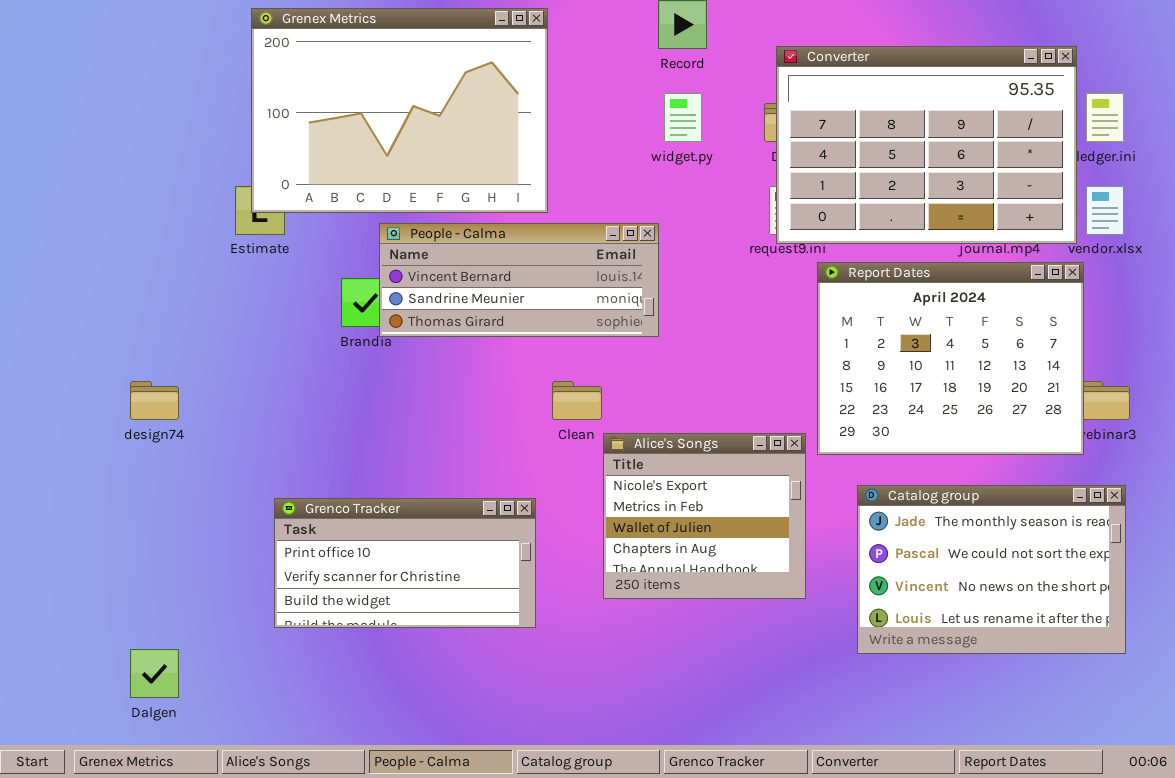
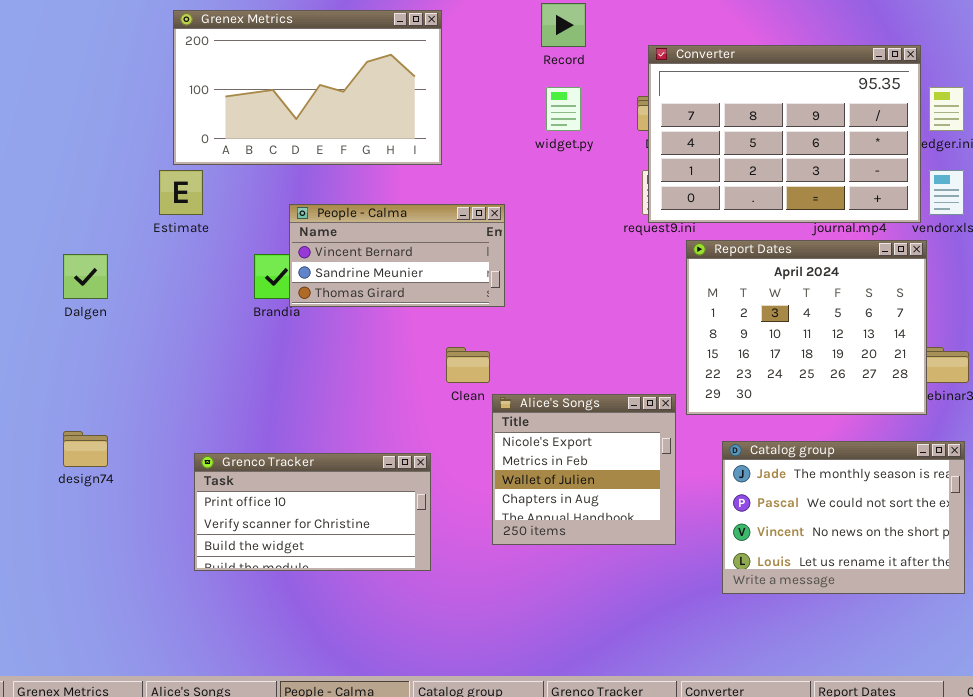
Grenex Metrics: [251,8,548,213] -> [173,10,442,165], resized
People - Calma: [379,223,659,337] -> [289,204,505,307], resized
design74: [130,381,179,420] -> [63,431,108,467], moved
Dalgen: [130,649,179,698] -> [63,254,108,299], moved

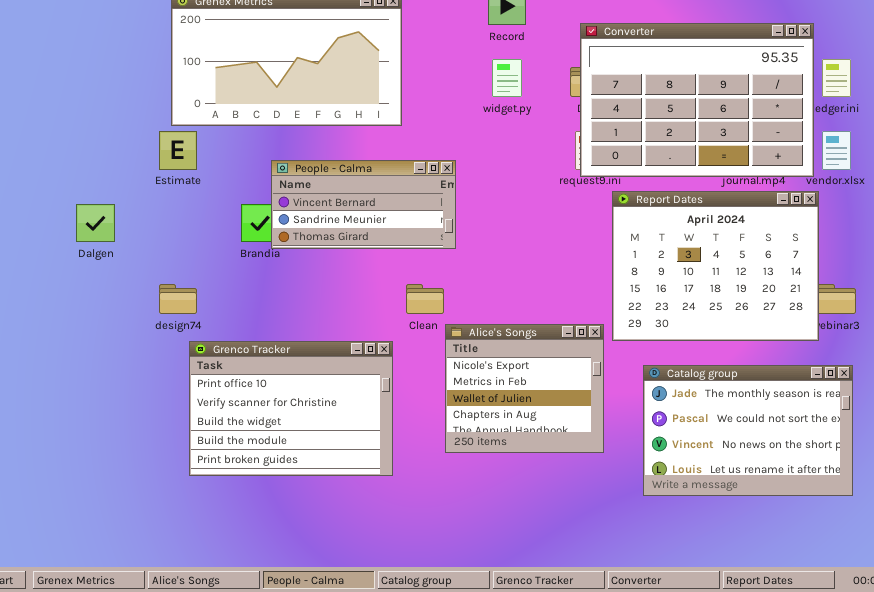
design74: [63,431,108,467] -> [159,284,197,314], moved
Grenco Tracker: [194,453,431,571] -> [189,341,393,476], resized

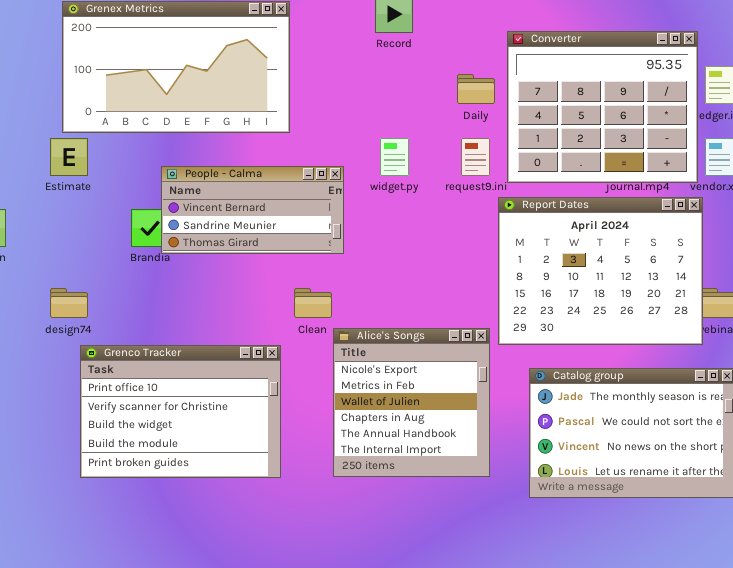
Converter: [580,23,814,177] -> [507,31,698,183], resized
widget.py: [492,59,522,97] -> [380,138,409,176], moved
Alice's Songs: [445,324,604,453] -> [333,328,490,477], resized

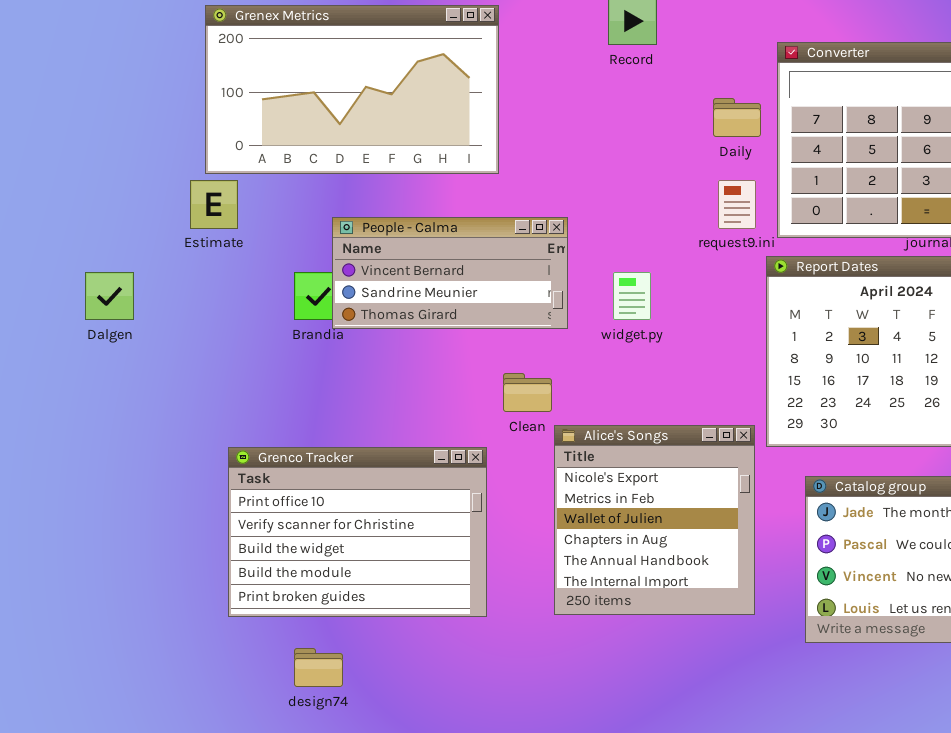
widget.py: [380,138,409,176] -> [613,272,651,320], moved
design74: [50,288,88,318] -> [294,648,343,687], moved

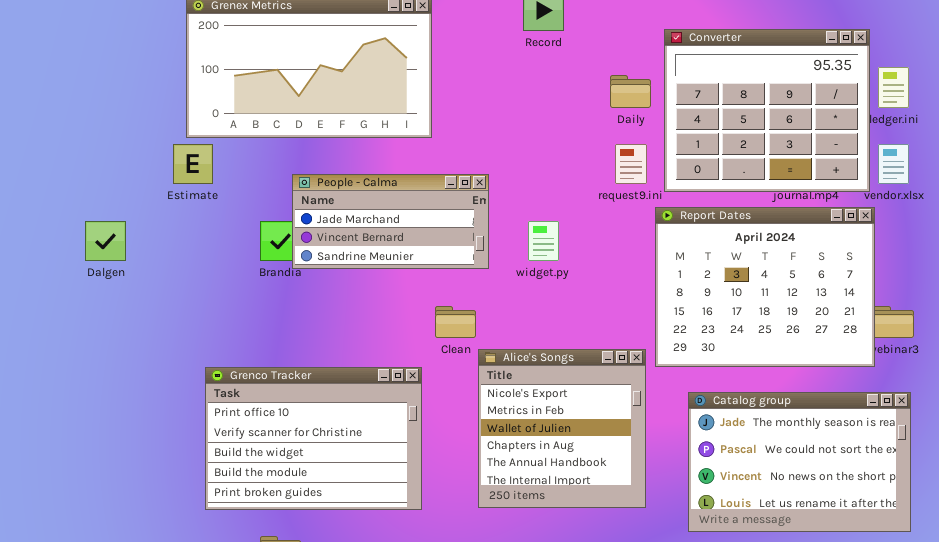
People - Calma: [332,217,568,329] -> [292,174,489,269], scrolled up 1 row

